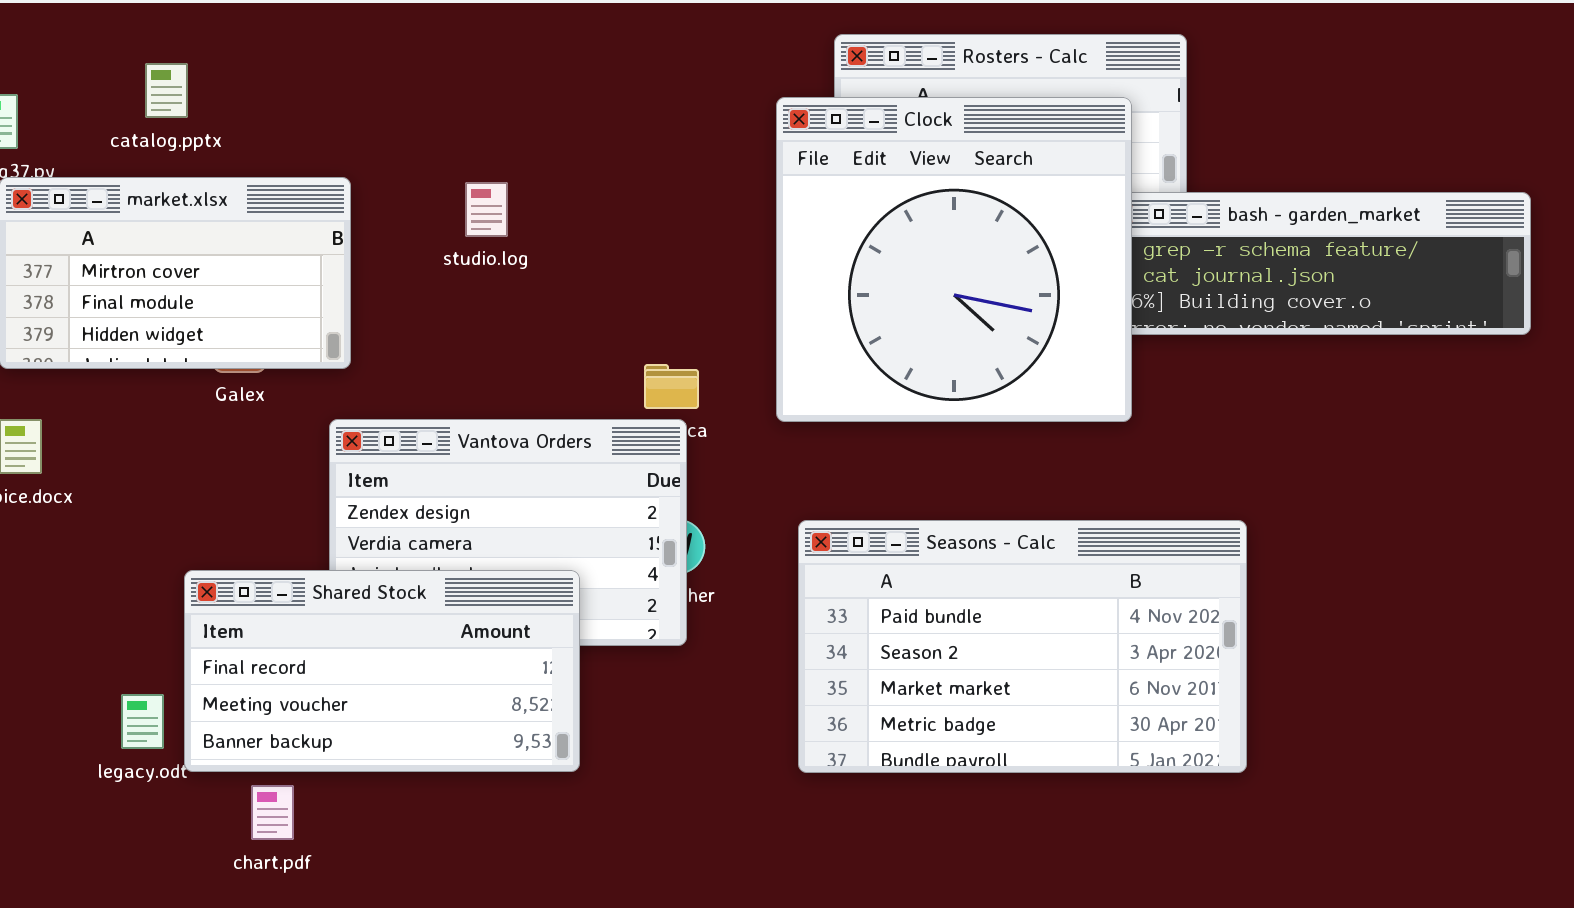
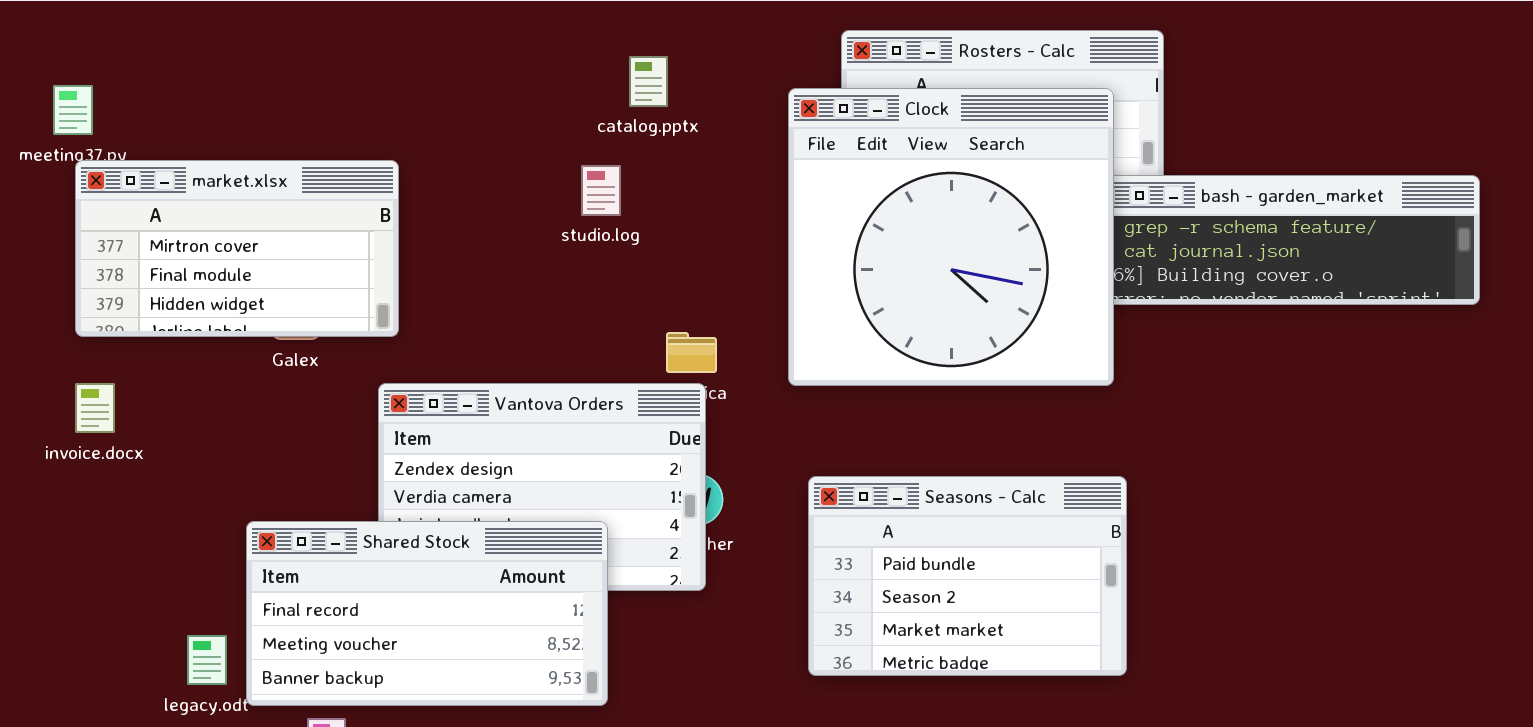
catalog.pptx: [145,63,188,118] -> [629,56,668,107], moved
studio.log: [465,182,508,237] -> [581,165,621,216], moved
Seasons - Calc: [798,520,1247,773] -> [808,476,1127,676], resized

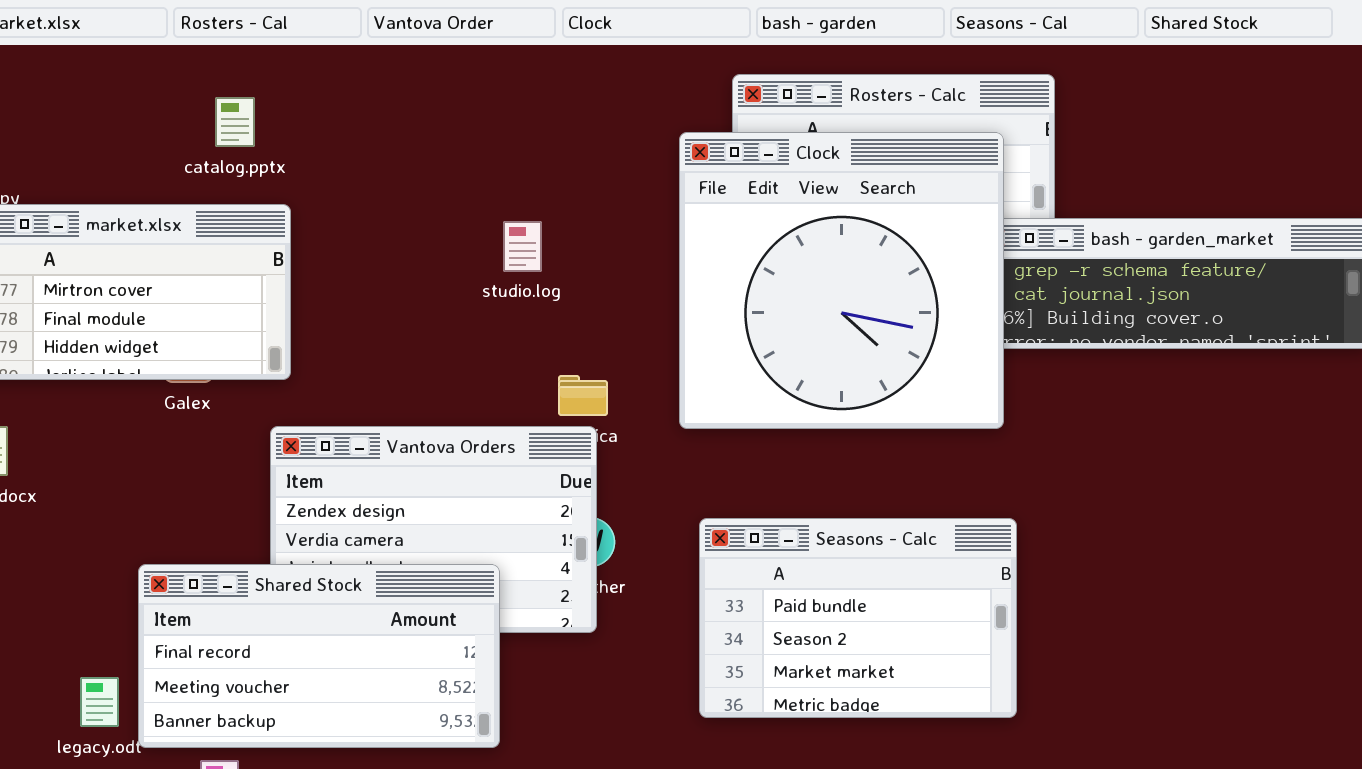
catalog.pptx: [629,56,668,107] -> [215,97,255,147], moved
studio.log: [581,165,621,216] -> [503,221,542,272], moved

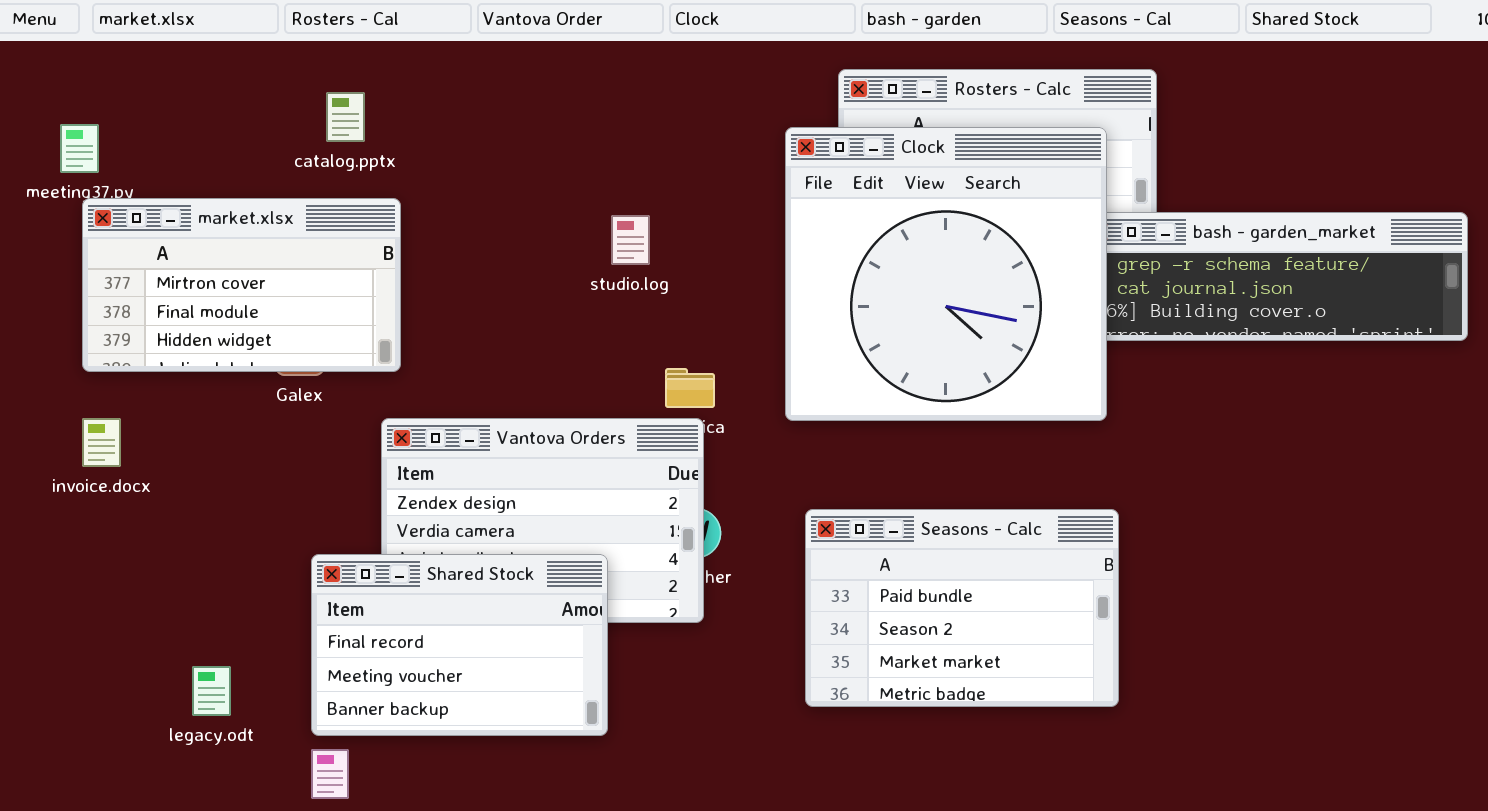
Shared Stock: [138,564,500,748] -> [311,554,608,736], resized

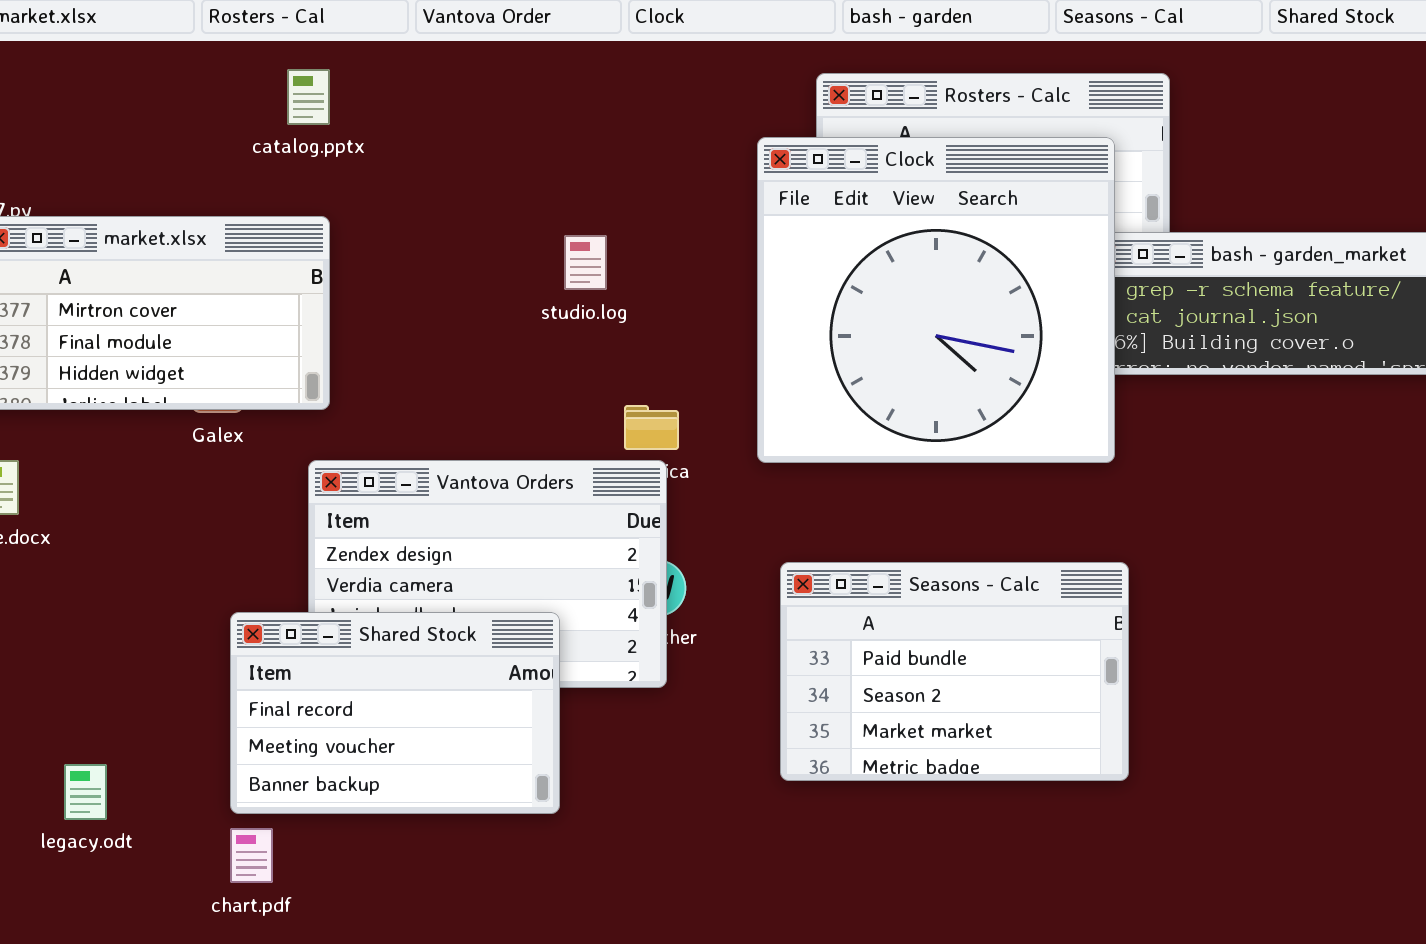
catalog.pptx: [326,92,365,142] -> [287,69,330,125], moved
legacy.odt: [192,666,231,716] -> [64,764,107,820], moved

